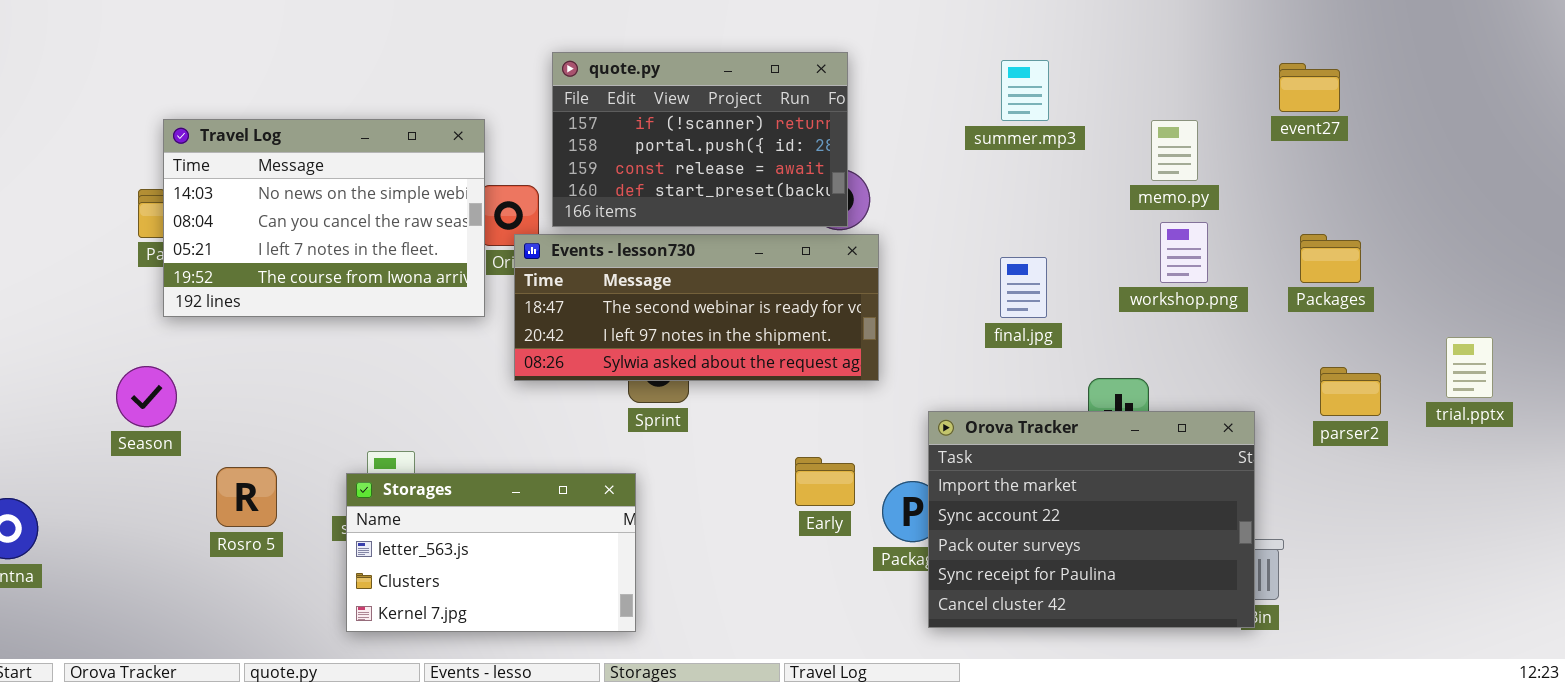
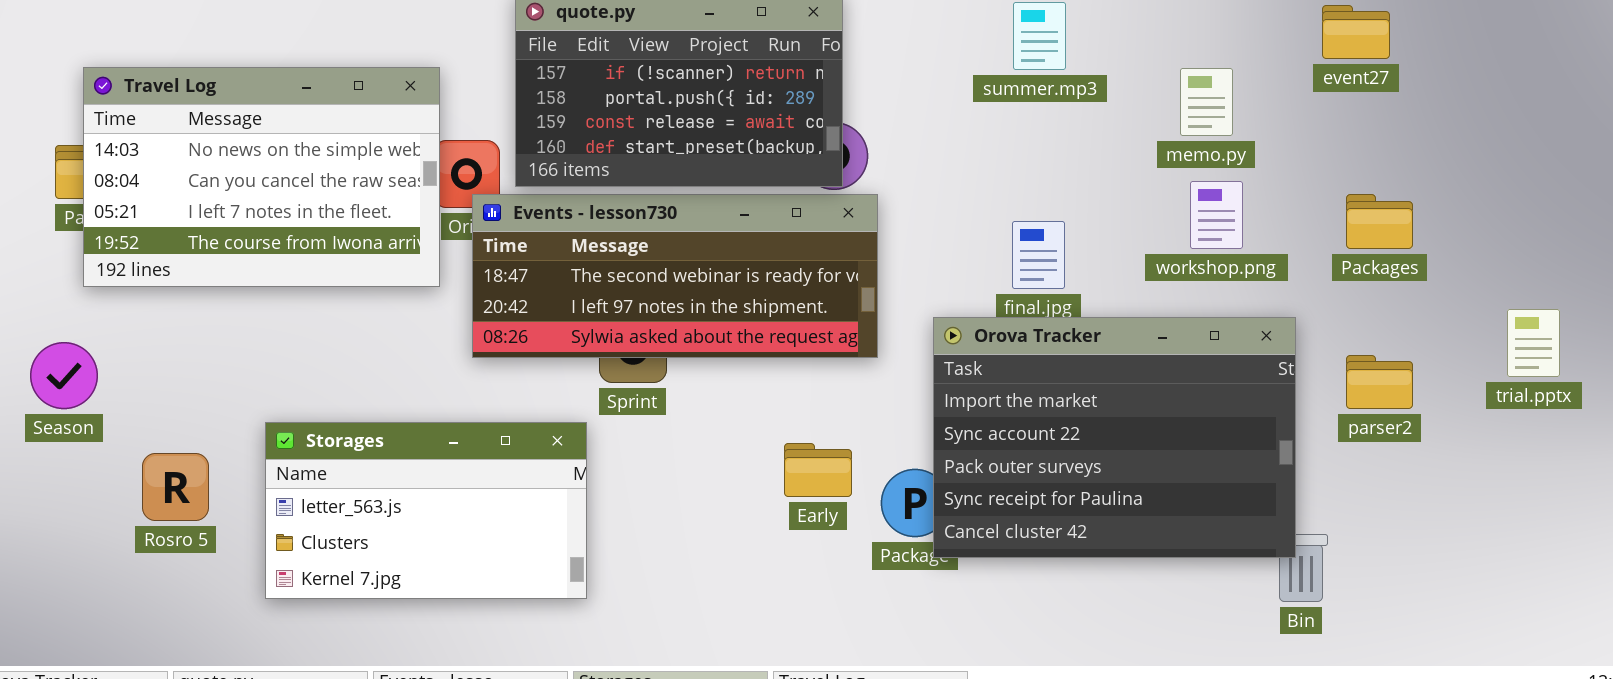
parser2: [1320,367,1381,416] -> [1346,355,1413,409], moved
Orova Tracker: [928,411,1255,628] -> [933,317,1296,558], moved
Storages: [346,473,636,632] -> [265,422,587,599], moved

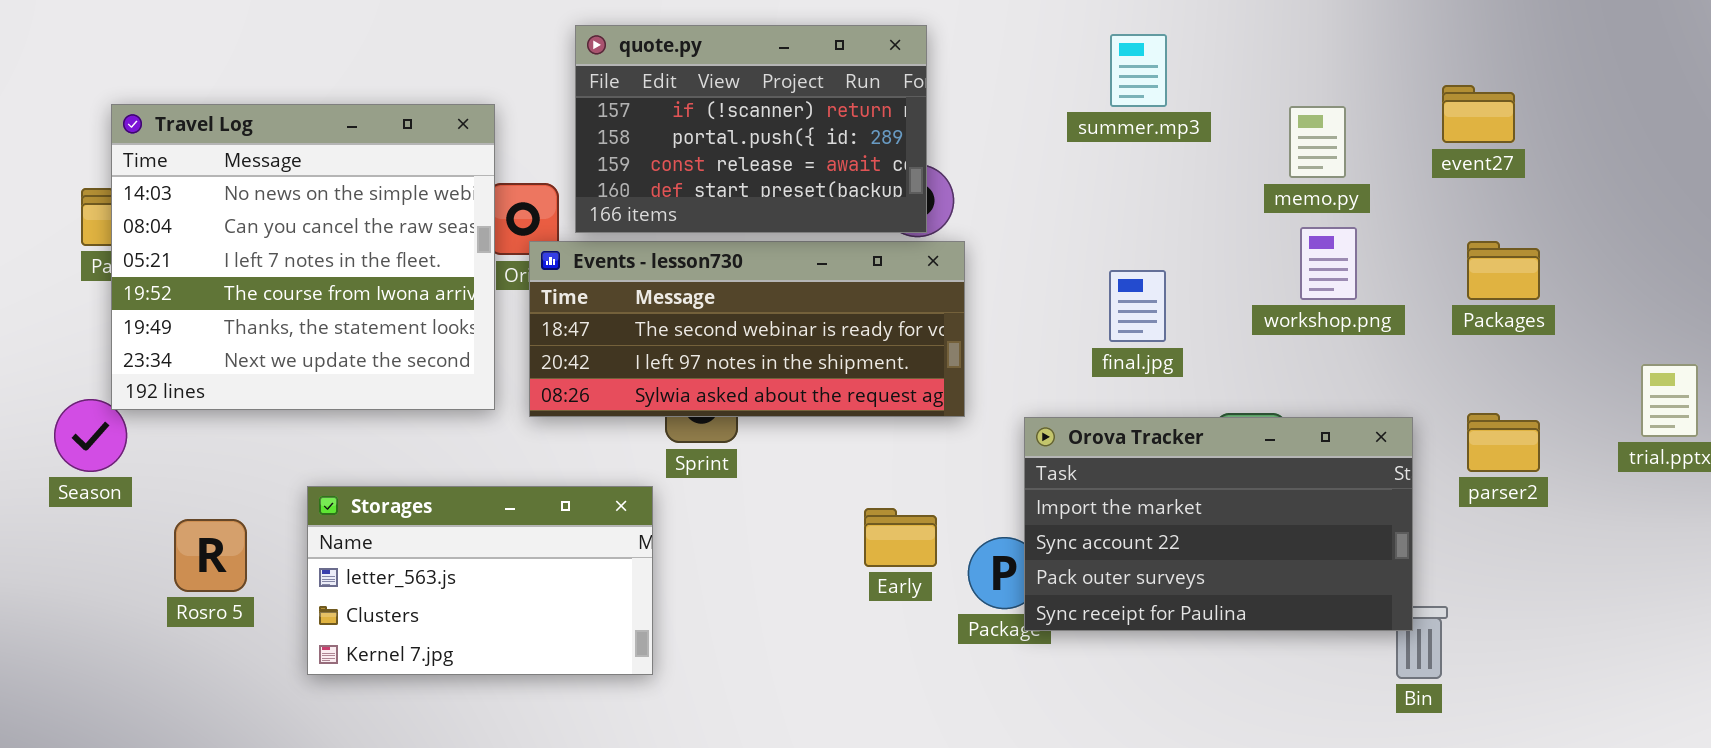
event27: [1322,5,1390,59] -> [1442,85,1515,143], moved
Travel Log: [83,67,440,287] -> [111,104,495,410], resized
Orova Tracker: [933,317,1296,558] -> [1024,417,1413,631], resized

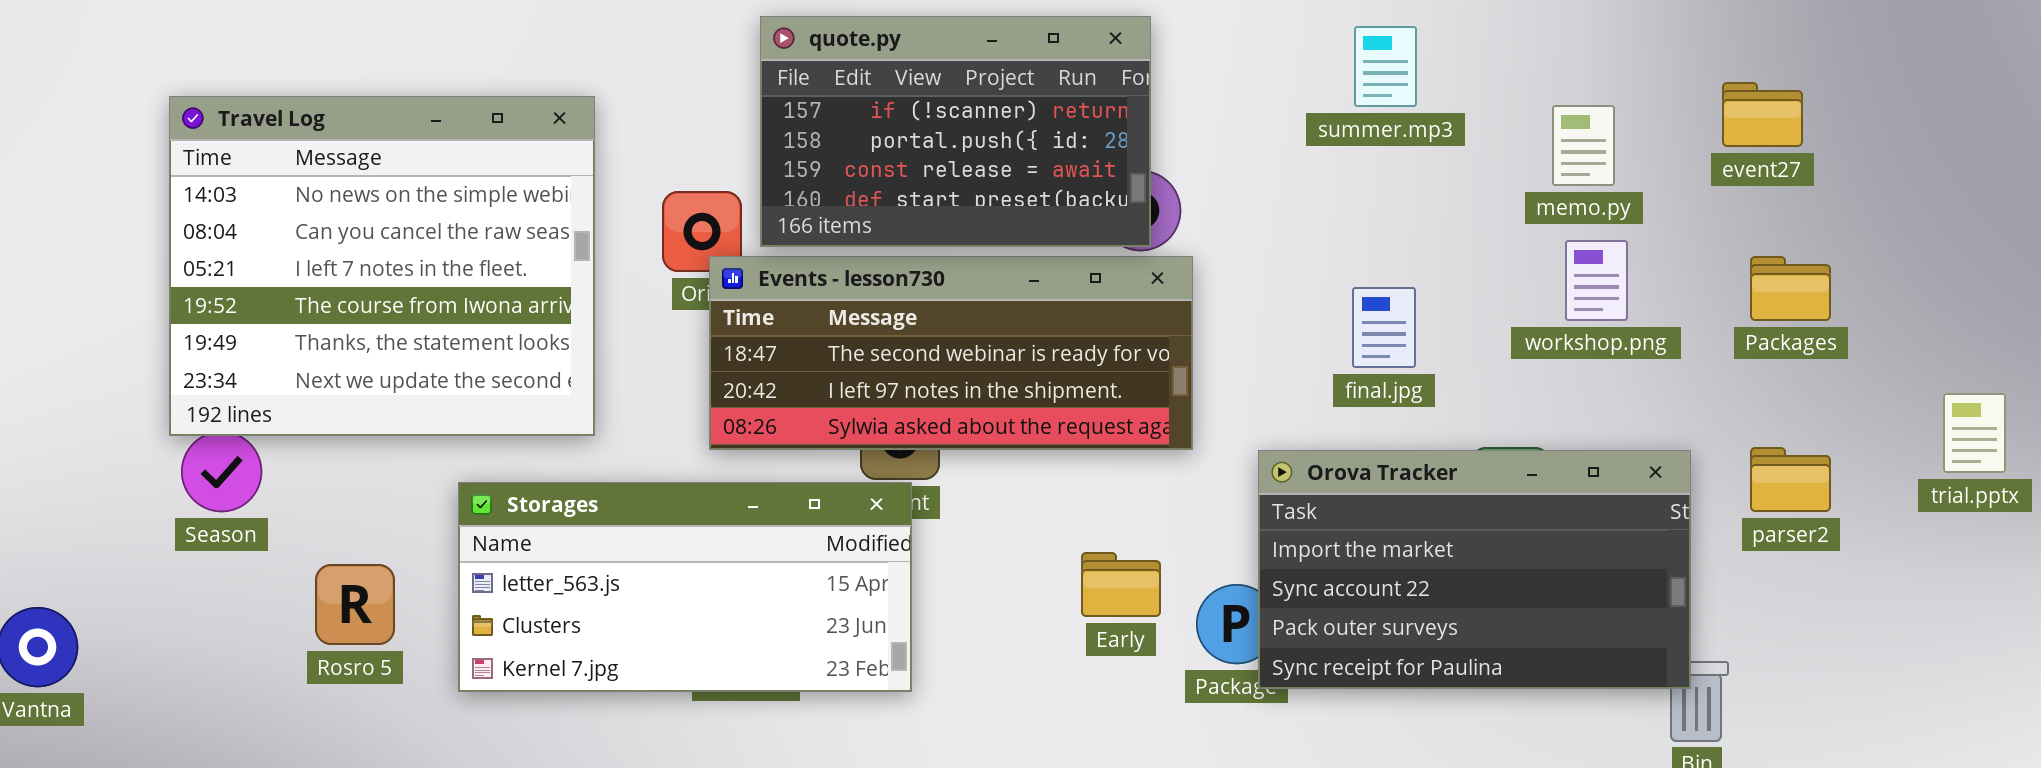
Travel Log: [111,104,495,410] -> [169,96,595,436], moved
Storages: [307,486,653,675] -> [458,482,912,692], moved, resized

